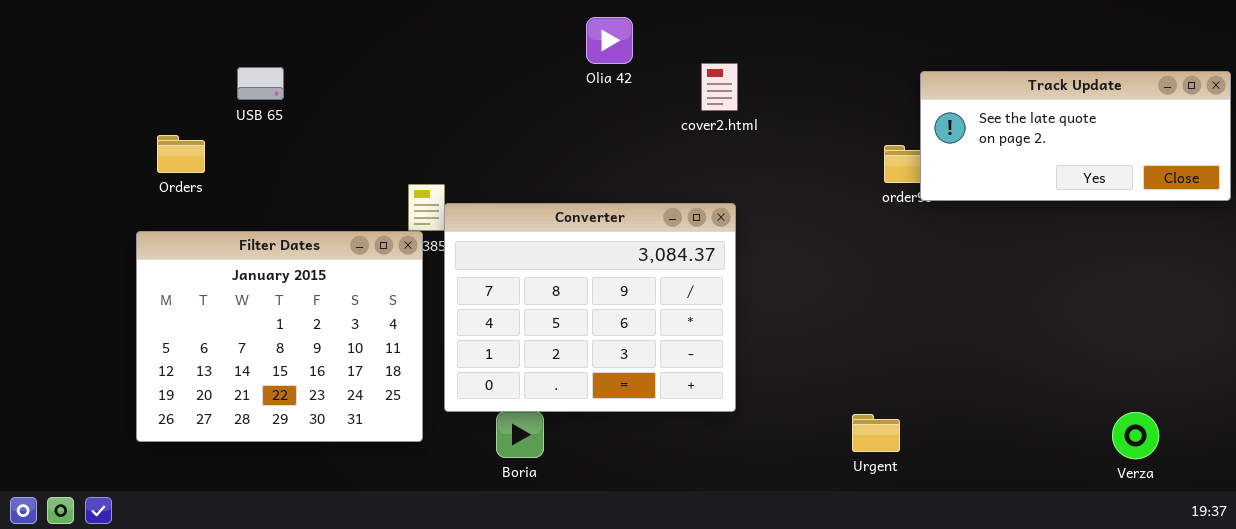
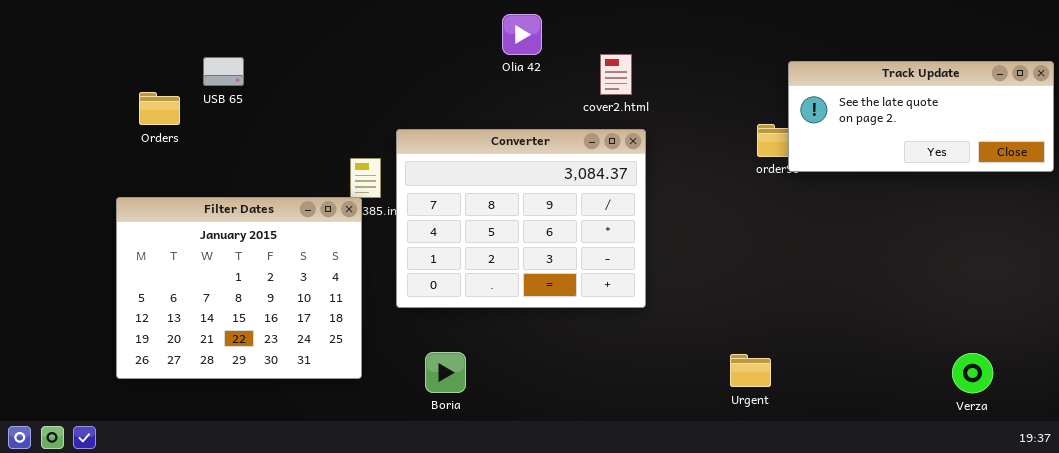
Orders: [157,135,205,173] -> [139,92,180,125], moved
Converter: [444,203,736,412] -> [396,129,646,308], moved

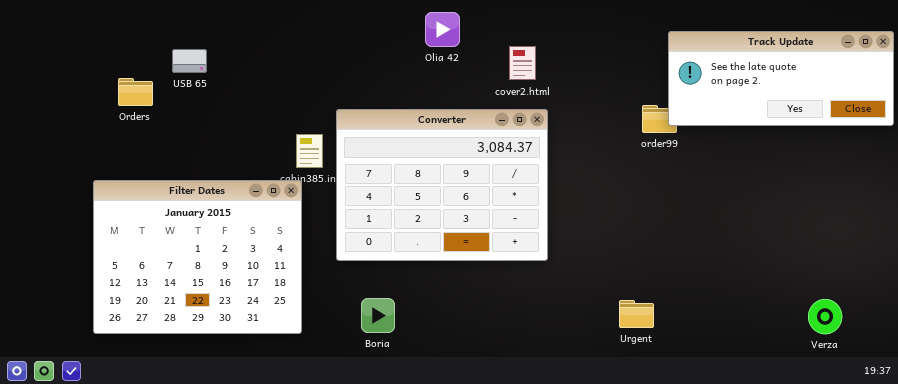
Track Update: [788,61,1054,172] -> [668,31,894,126], moved
Filter Dates: [116,197,362,379] -> [93,180,302,334], moved

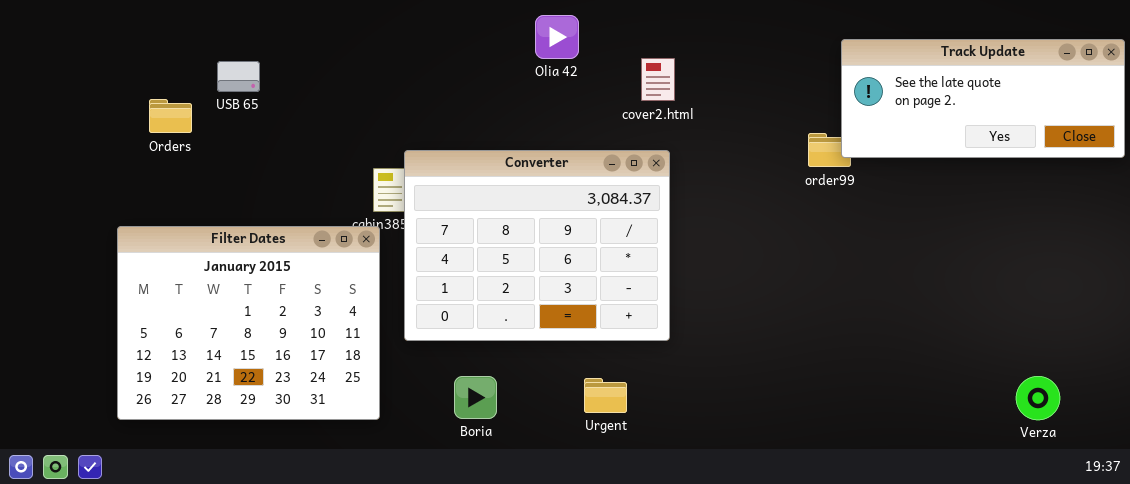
Converter: [336,109,548,261] -> [404,150,670,341], moved
Urgent: [619,300,654,328] -> [584,378,627,413], moved

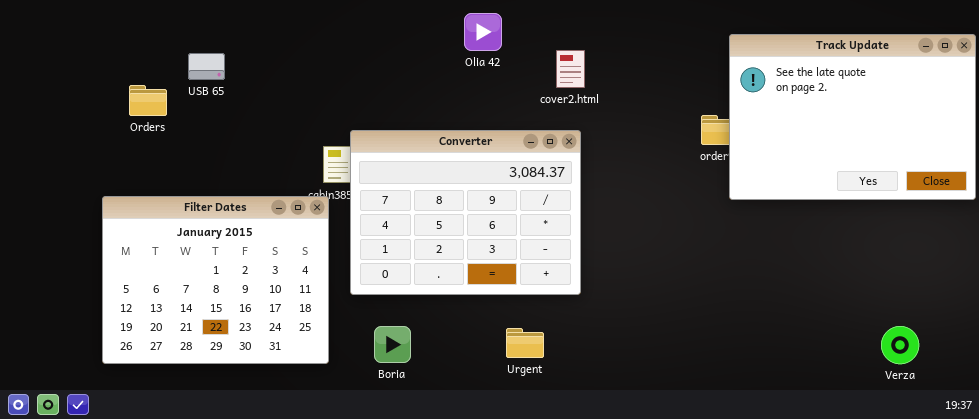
Track Update: [841,39,1125,158] -> [729,34,976,200], resized
Boria: [454,376,497,419] -> [374,326,411,363], moved

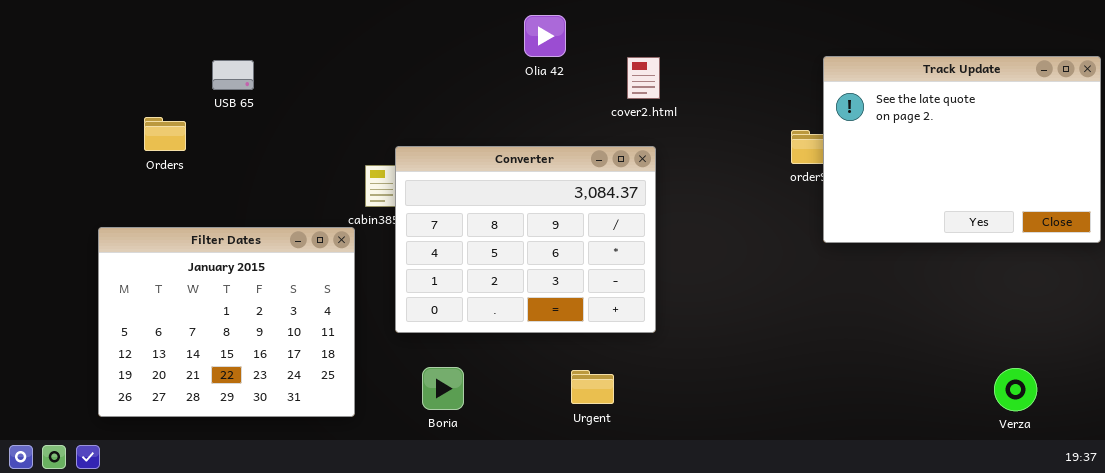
Track Update: [729,34,976,200] -> [823,56,1101,243], moved
Orders: [129,85,167,116] -> [144,117,186,151], moved
Filter Dates: [102,196,329,364] -> [98,227,355,417], moved

